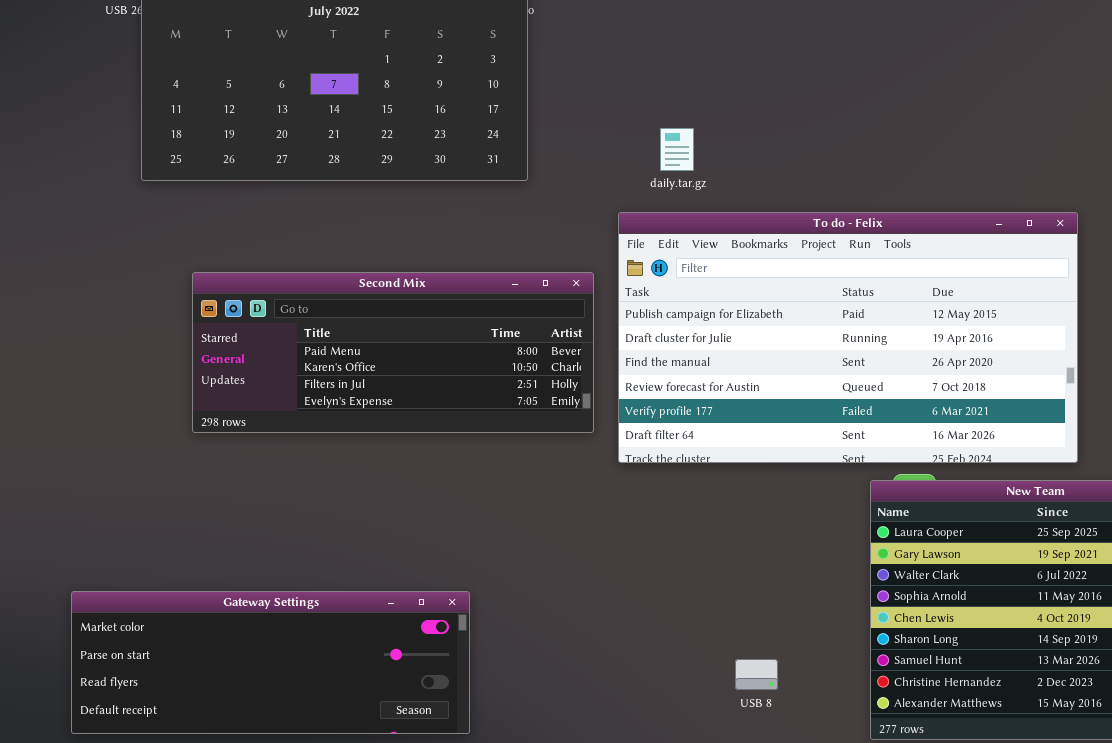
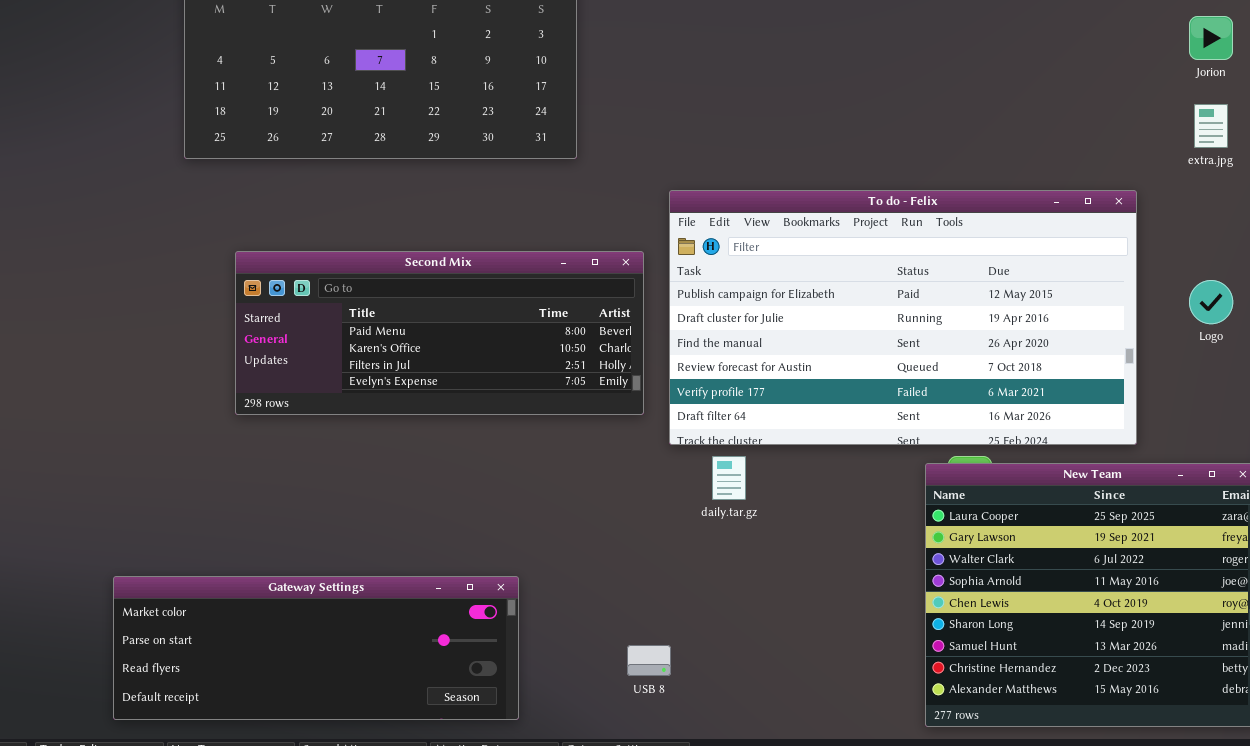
daily.tar.gz: [660,128,694,171] -> [712,456,746,500], moved
USB 8: [735,659,778,690] -> [627,645,671,676], moved

